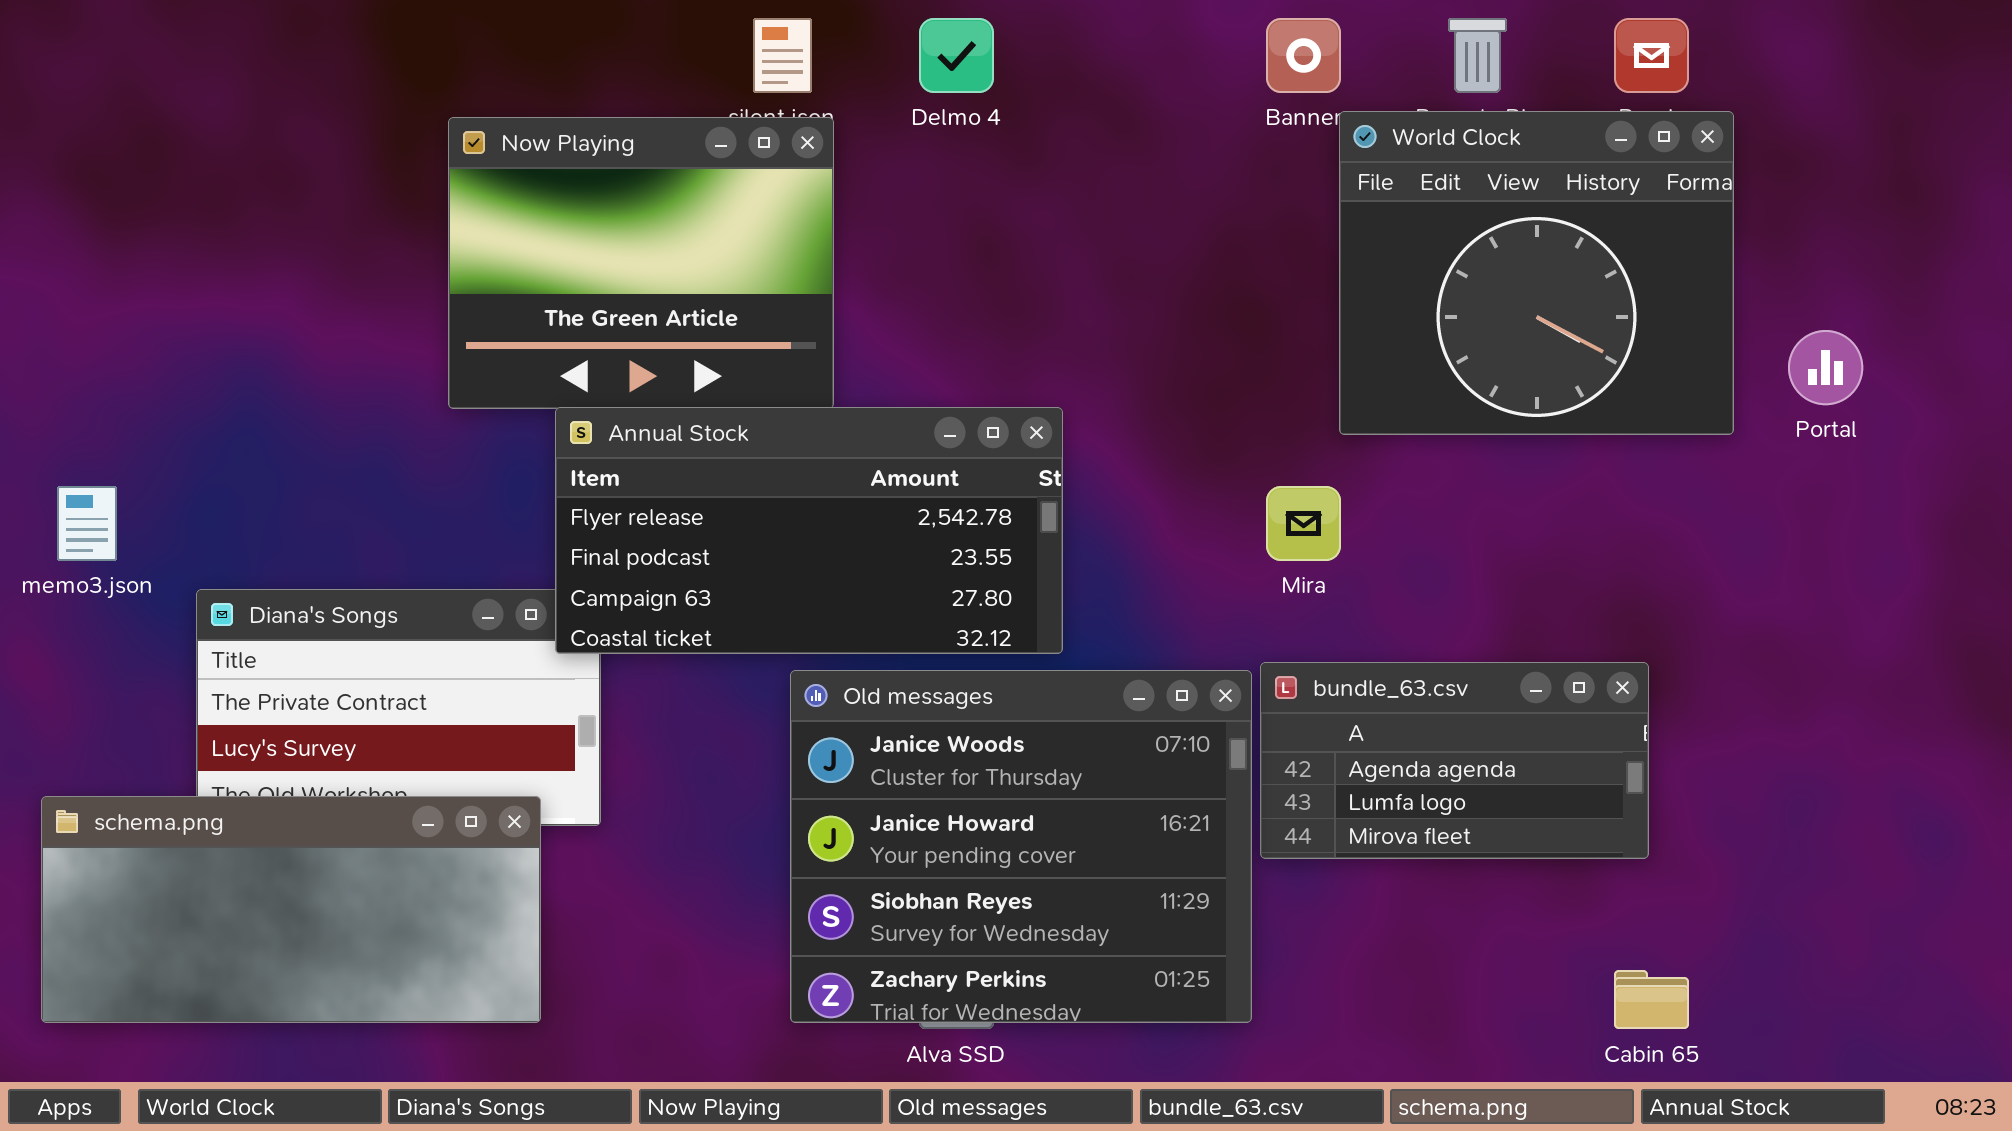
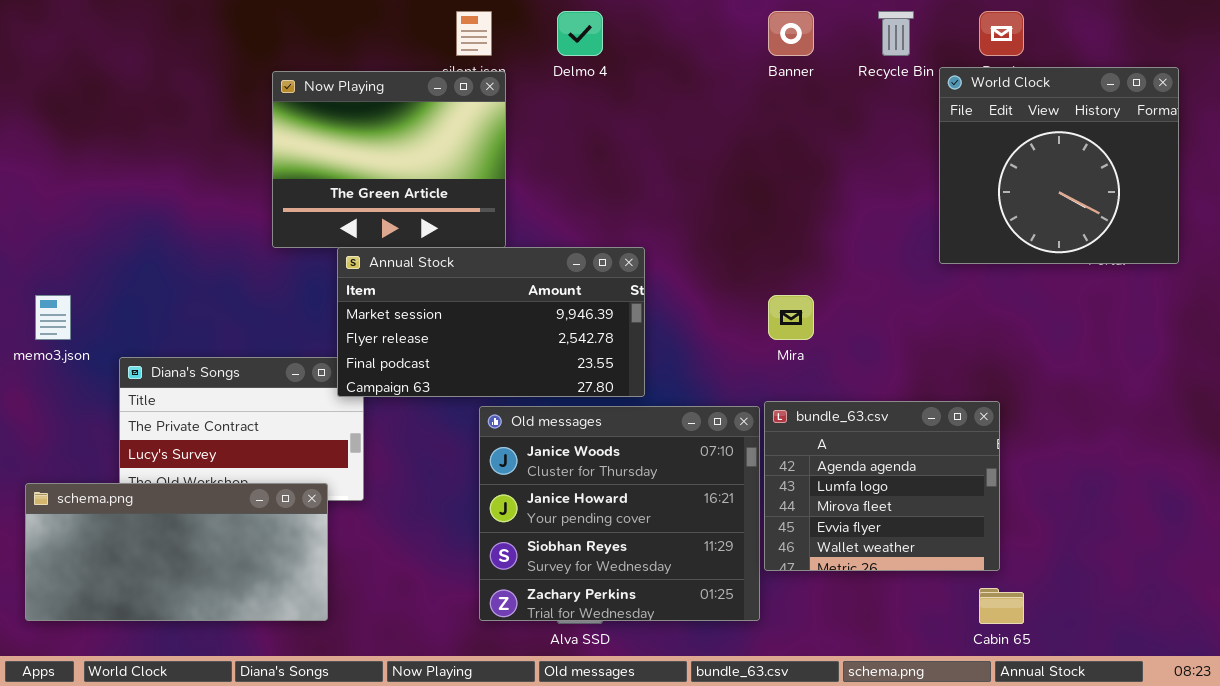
World Clock: [1339,111,1734,435] -> [939,67,1179,264], moved
Annual Stock: [555,407,1063,654] -> [337,247,645,397], scrolled up 1 row
bundle_63.csv: [1260,662,1649,859] -> [764,401,1000,571], resized

